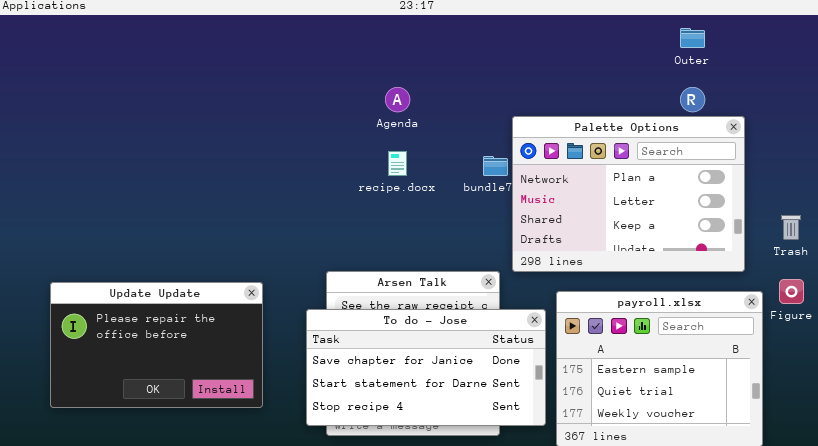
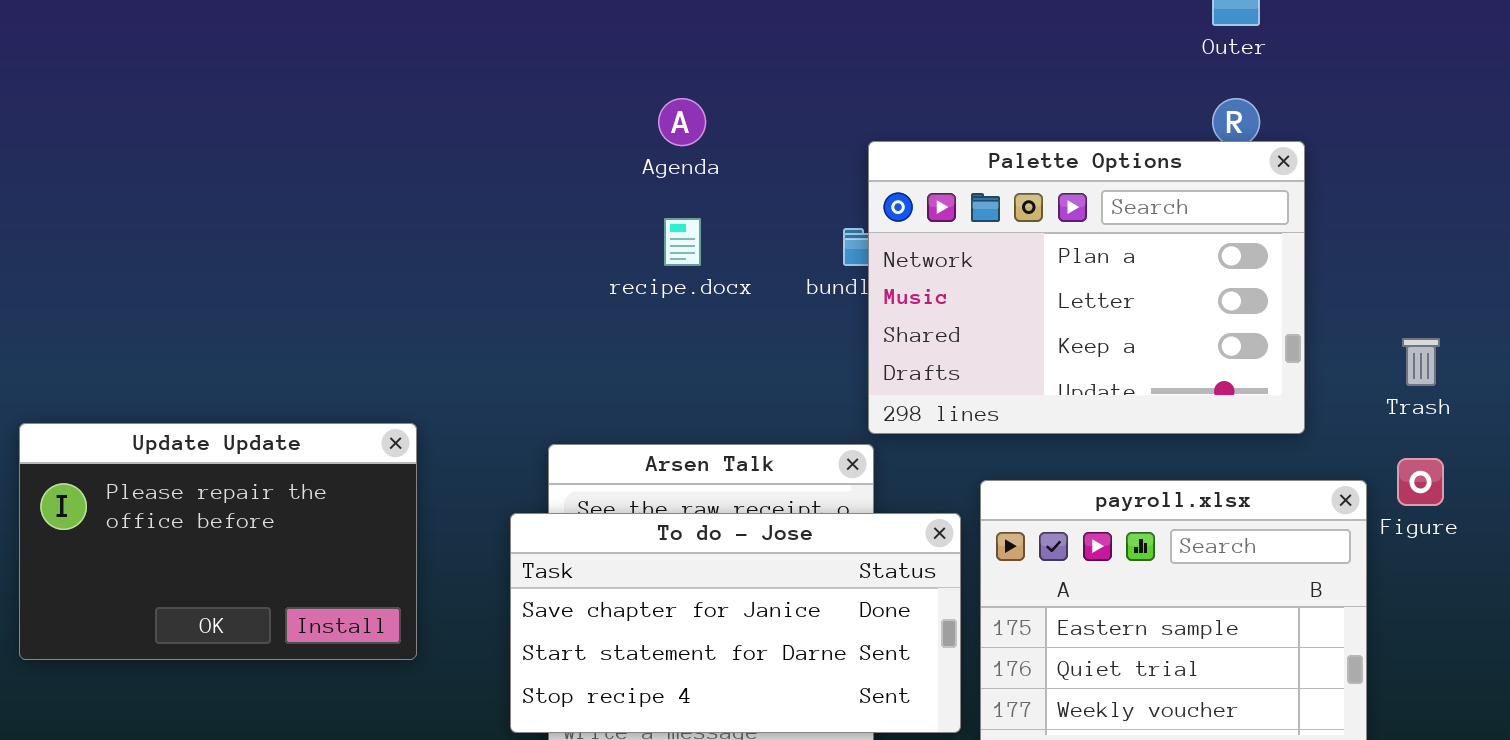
Palette Options: [512,116,745,272] -> [868,141,1305,434], moved
Update Update: [50,282,263,408] -> [19,423,417,660], moved

